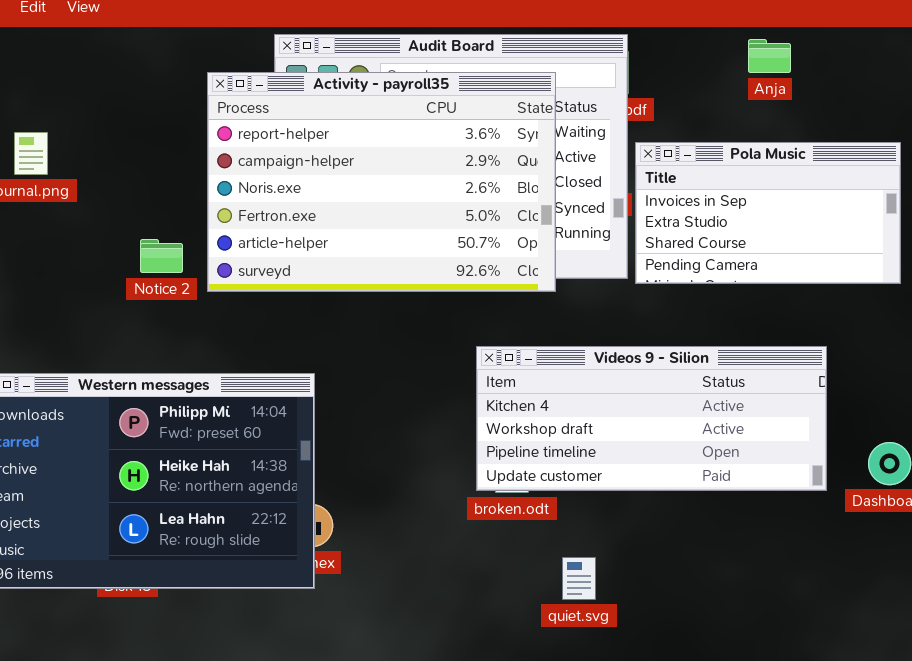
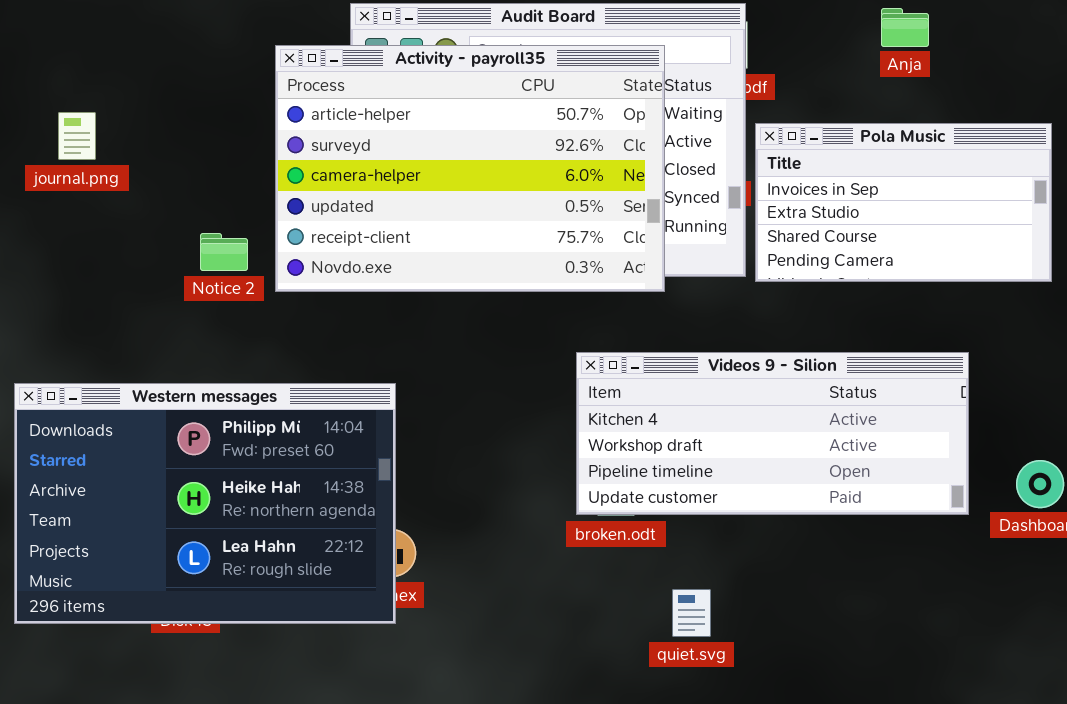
Activity - payroll35: [207,72,556,292] -> [275,45,665,292], scrolled down 4 rows

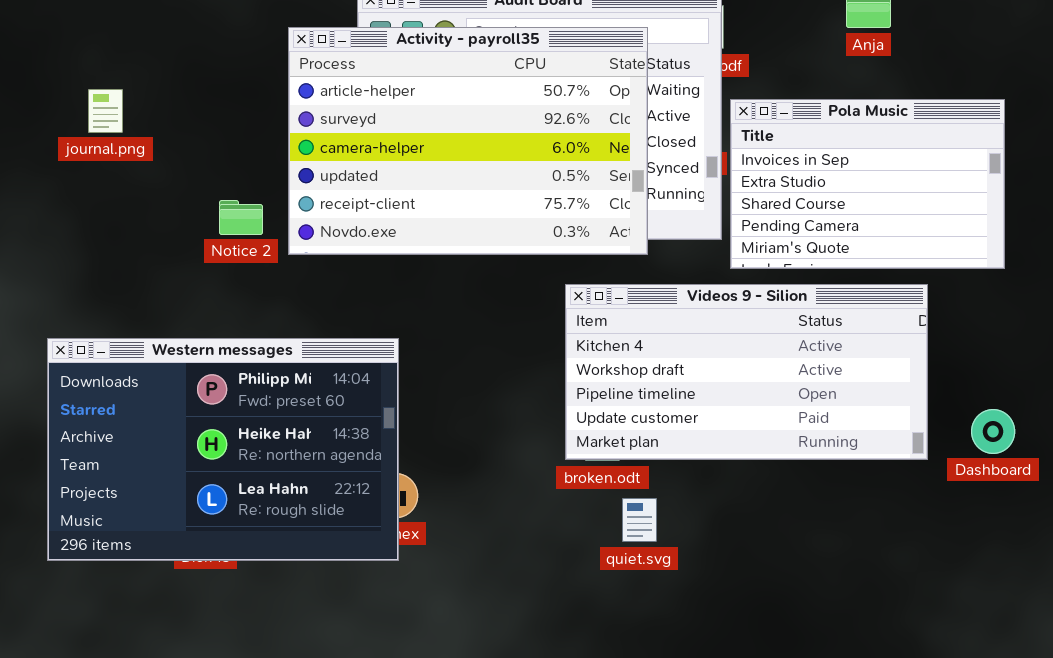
Pola Music: [755,123,1052,282] -> [730,99,1005,269], resized
Videos 9 - Silion: [576,352,969,515] -> [565,284,928,460], resized
quiet.svg: [672,589,711,637] -> [622,498,657,542], moved

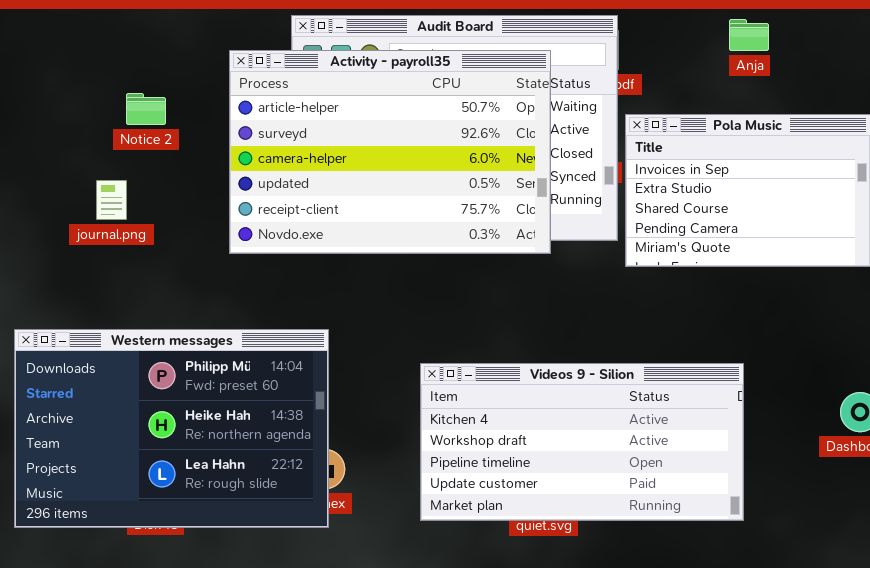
journal.png: [88,89,123,133] -> [96,180,127,220], moved
Notice 2: [219,200,263,235] -> [126,93,166,125], moved
Videos 9 - Silion: [565,284,928,460] -> [420,363,744,521], moved

